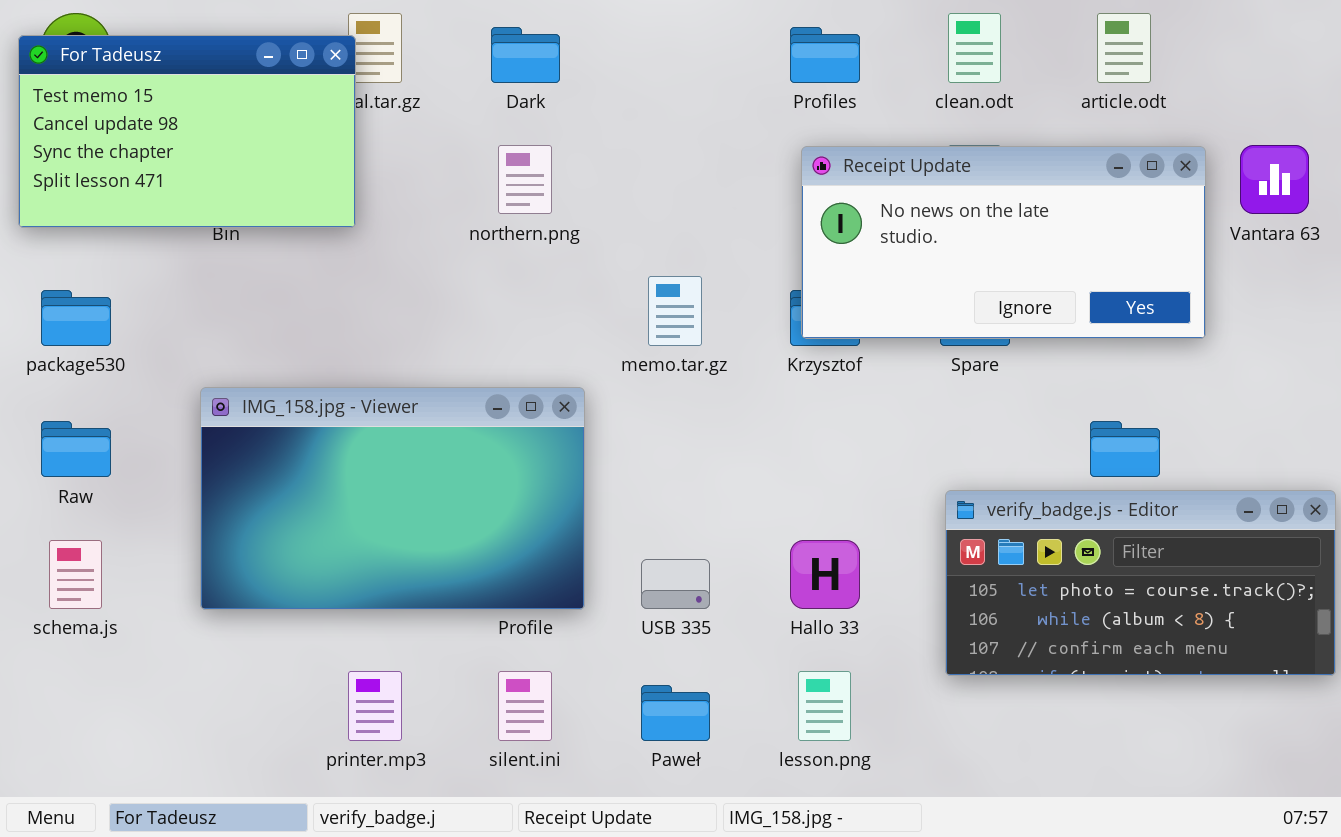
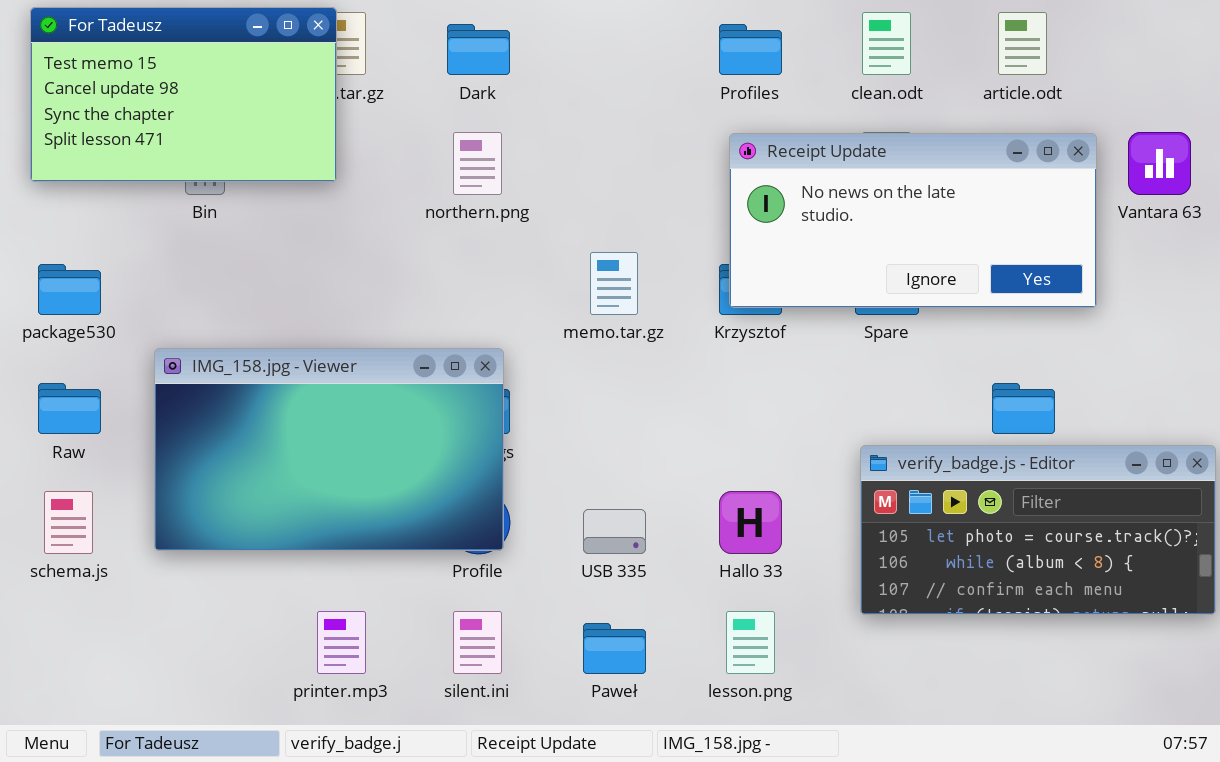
For Tadeusz: [18,35,356,228] -> [30,7,337,182], moved
IMG_158.jpg - Viewer: [200,387,585,610] -> [154,348,504,551], moved

